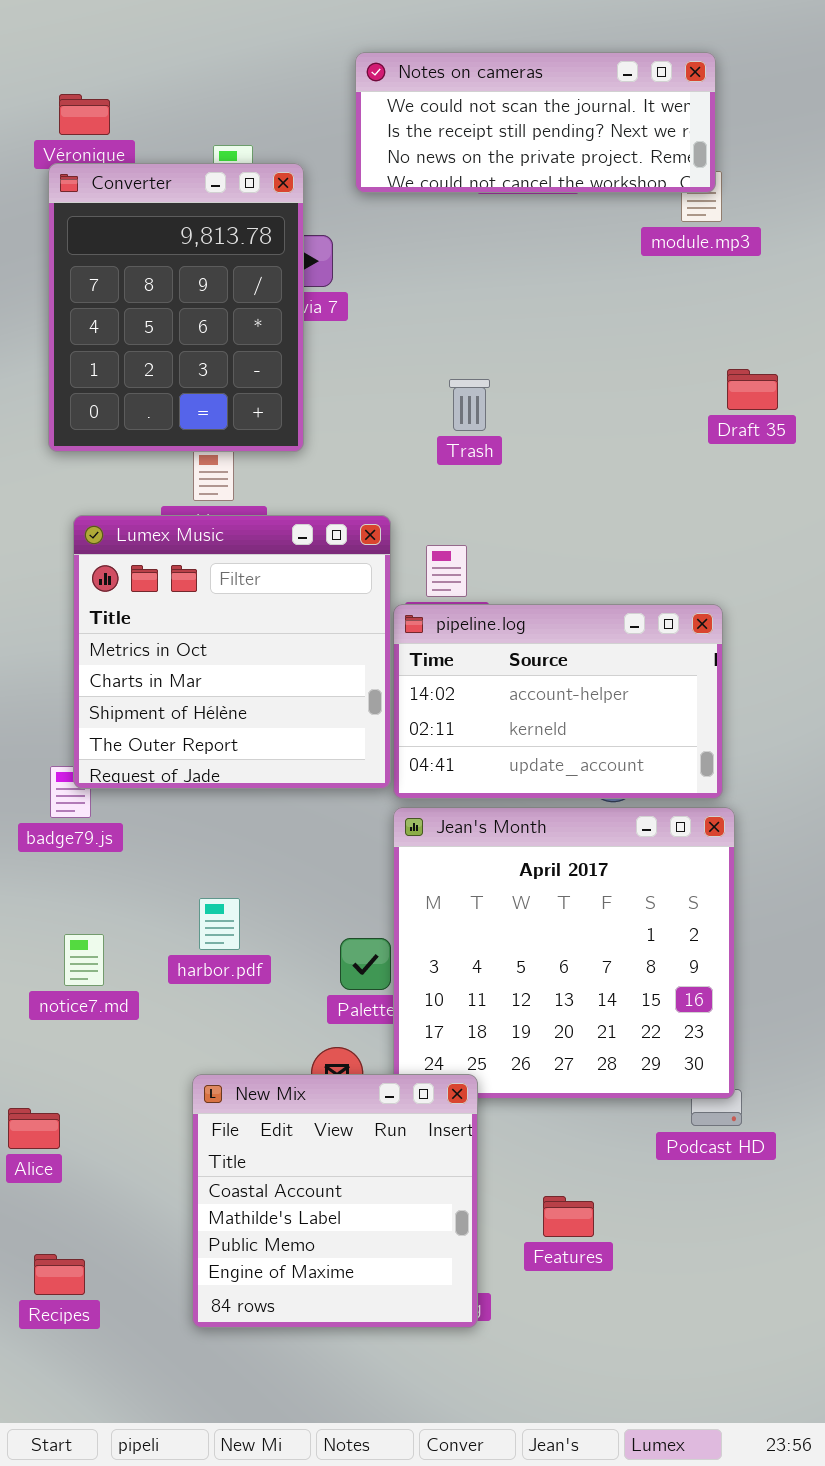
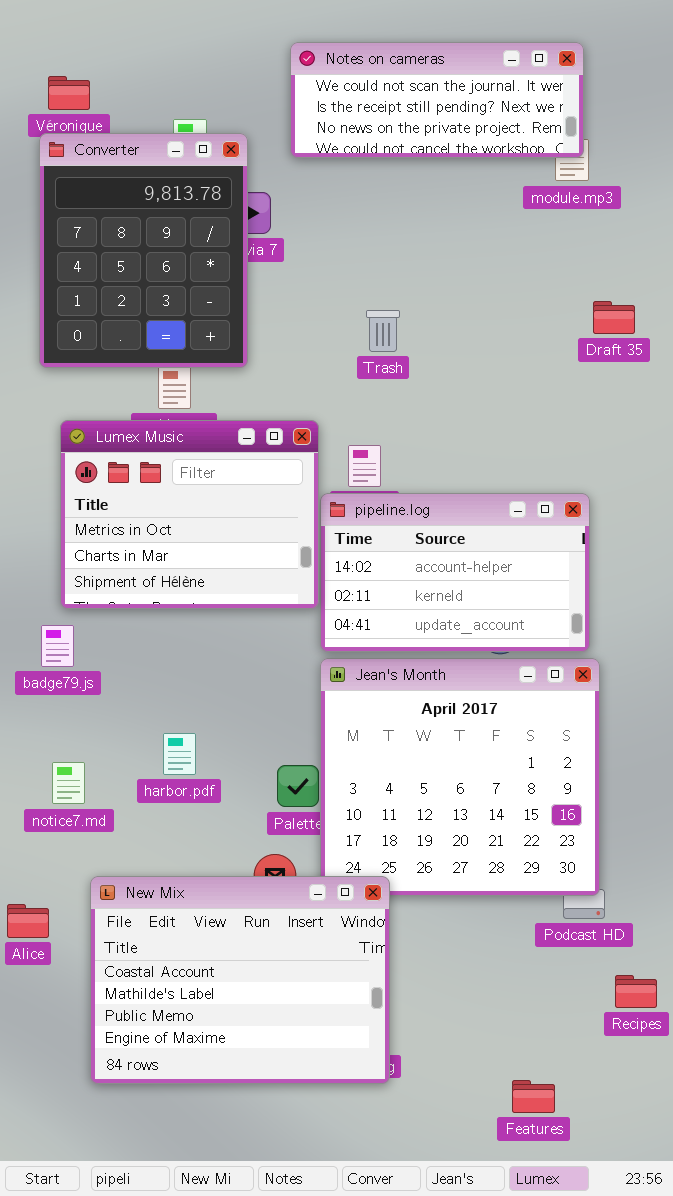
Lumex Music: [73,515,391,789] -> [60,420,319,609], resized
New Mix: [192,1074,478,1328] -> [90,876,390,1084], resized
Features: [543,1196,594,1237] -> [512,1080,555,1113], moved
Recipes: [34,1254,85,1295] -> [615,975,657,1008], moved

